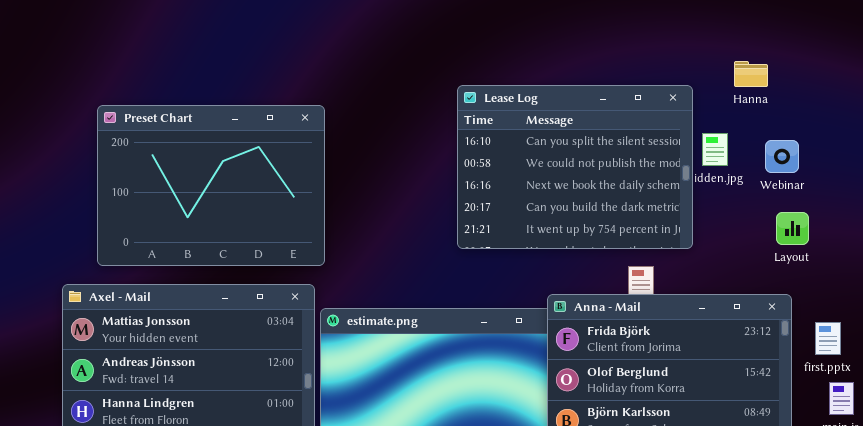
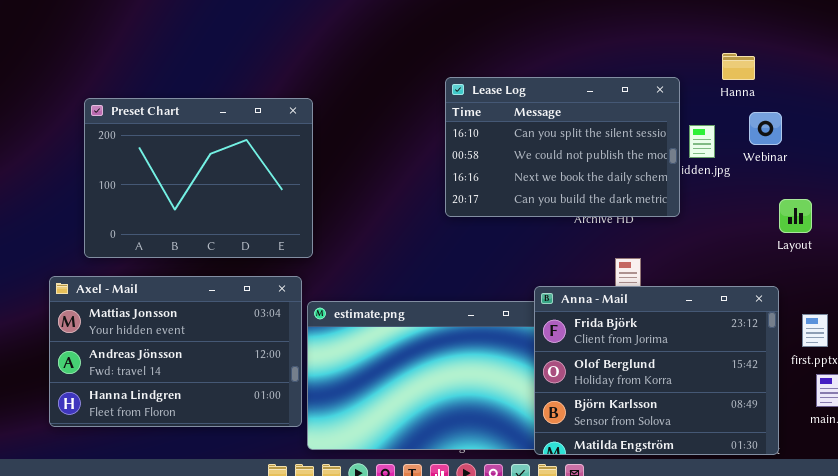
Lease Log: [457,85,693,249] -> [445,77,680,217], resized
Webinar: [765,140,799,173] -> [749,112,782,145], moved
Layout: [776,212,809,245] -> [779,199,812,233], moved

